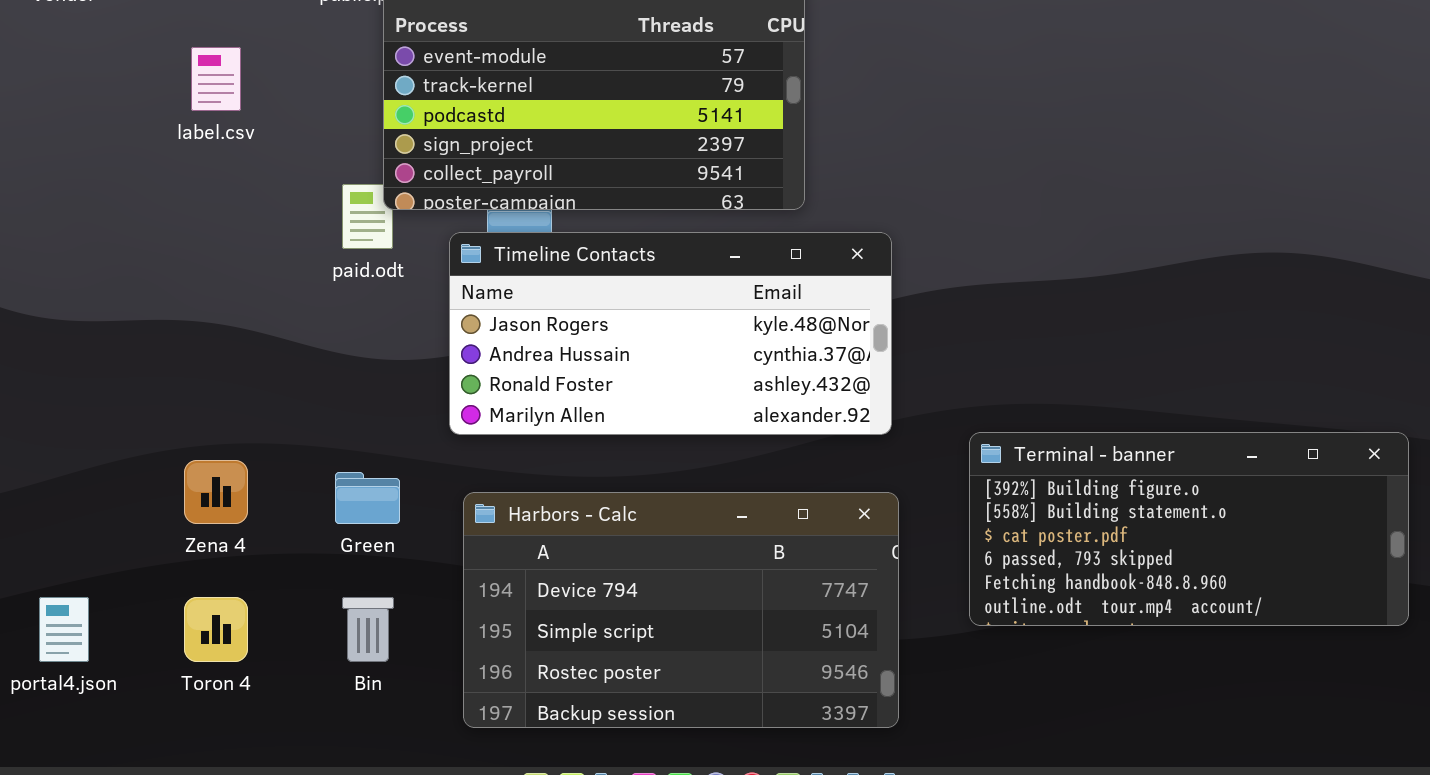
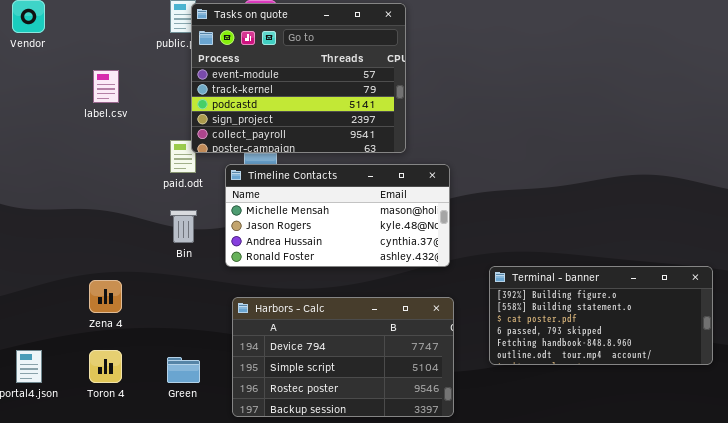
Timeline Contacts: [449,232,892,435] -> [225,164,450,267], scrolled up 1 row
Green: [335,472,400,524] -> [167,357,200,383], moved
Bin: [342,597,394,662] -> [170,210,197,243], moved

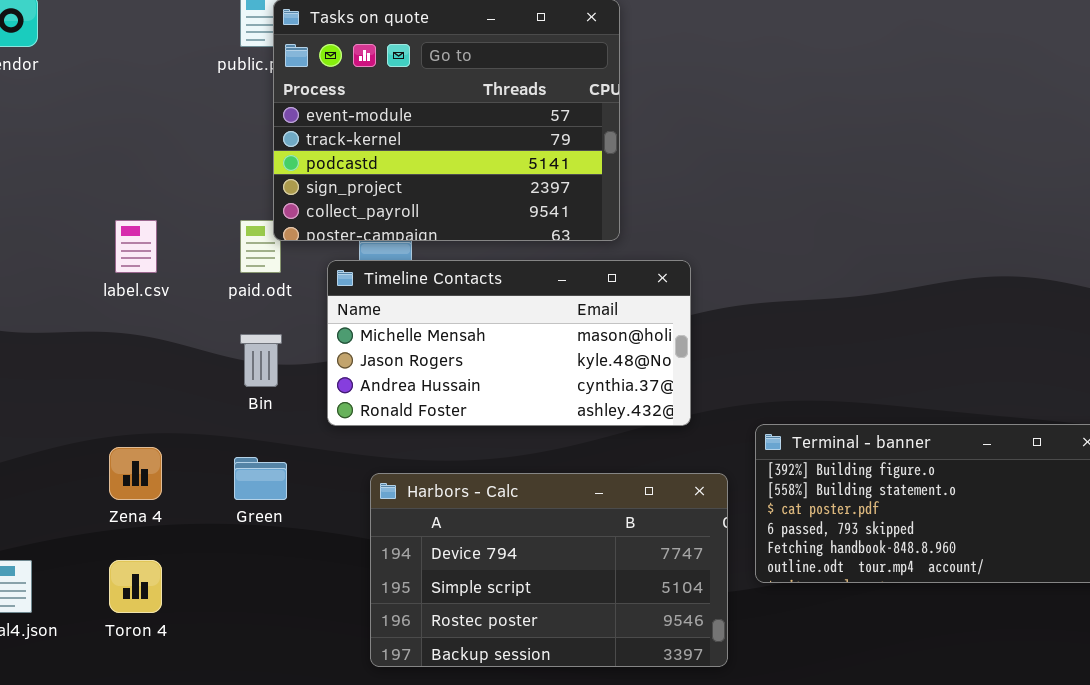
label.csv: [93,70,119,103] -> [115,220,157,273], moved
Harbors - Calc: [232,297,454,417] -> [370,473,728,667], moved
Green: [167,357,200,383] -> [234,457,287,500], moved

